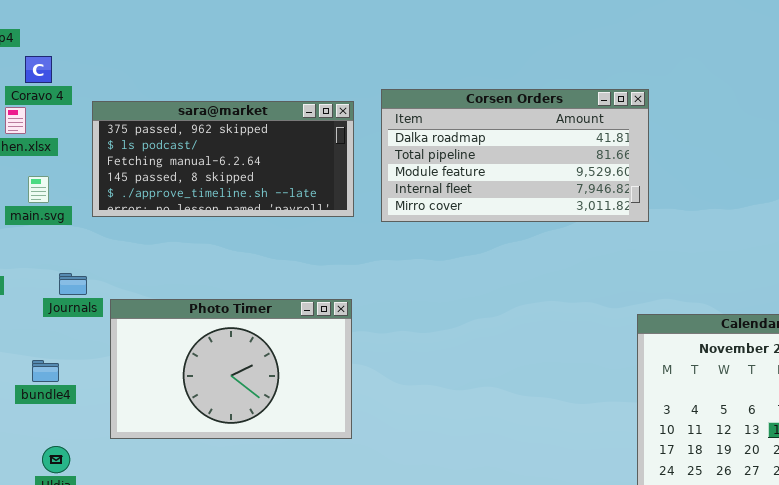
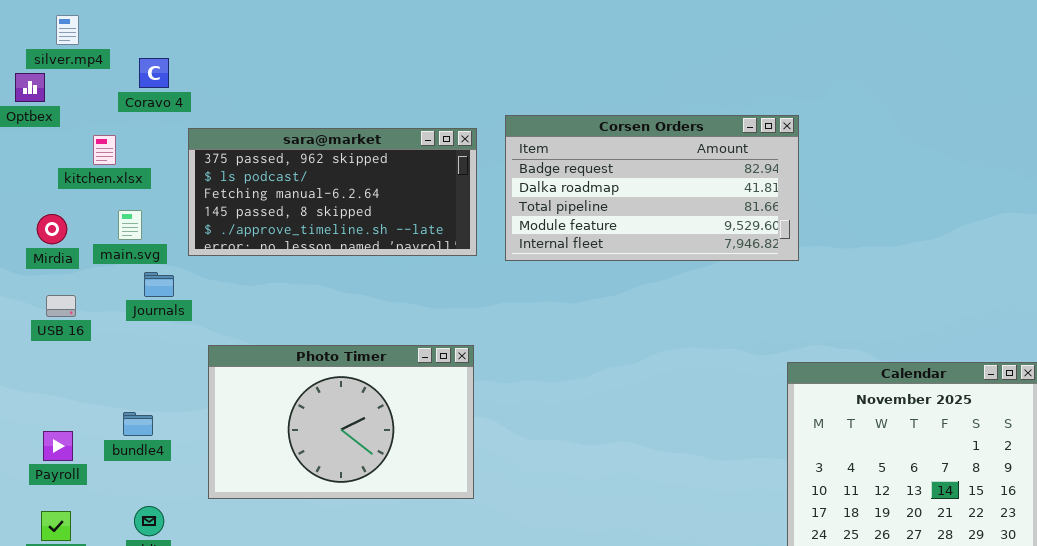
Coravo 4: [25,56,52,83] -> [139,58,169,88], moved
Corsen Orders: [381,89,649,222] -> [505,115,799,261], scrolled up 1 row
Journals: [59,273,87,295] -> [144,272,174,297], moved

